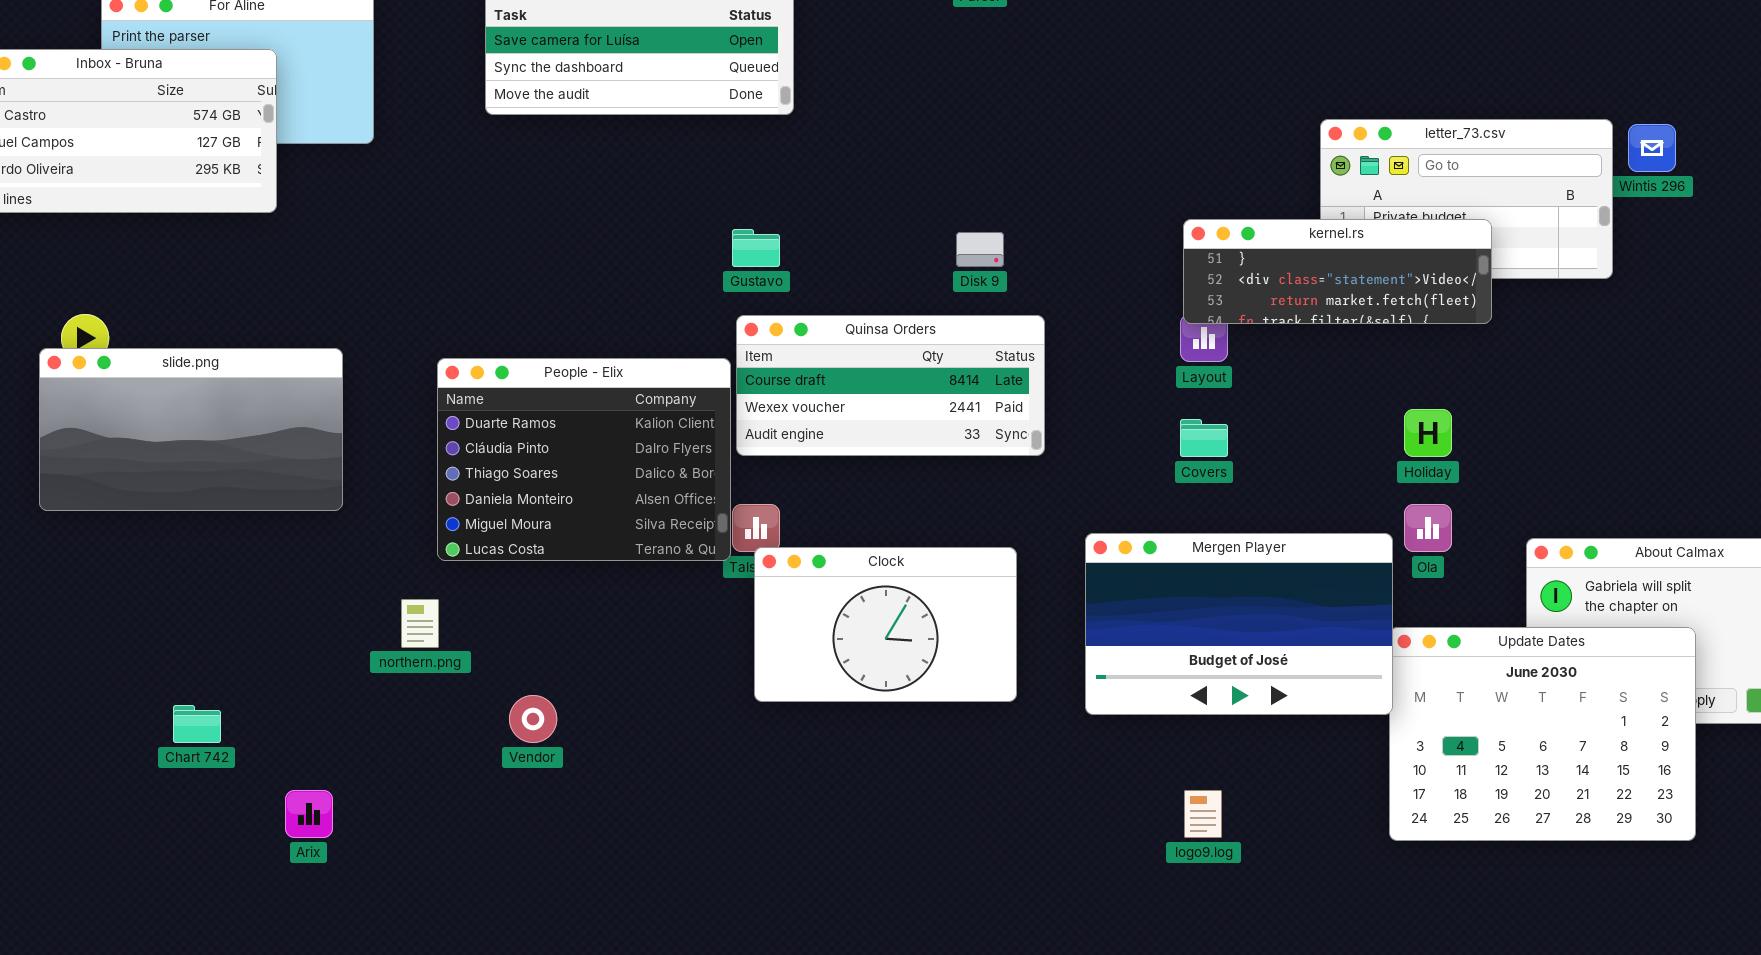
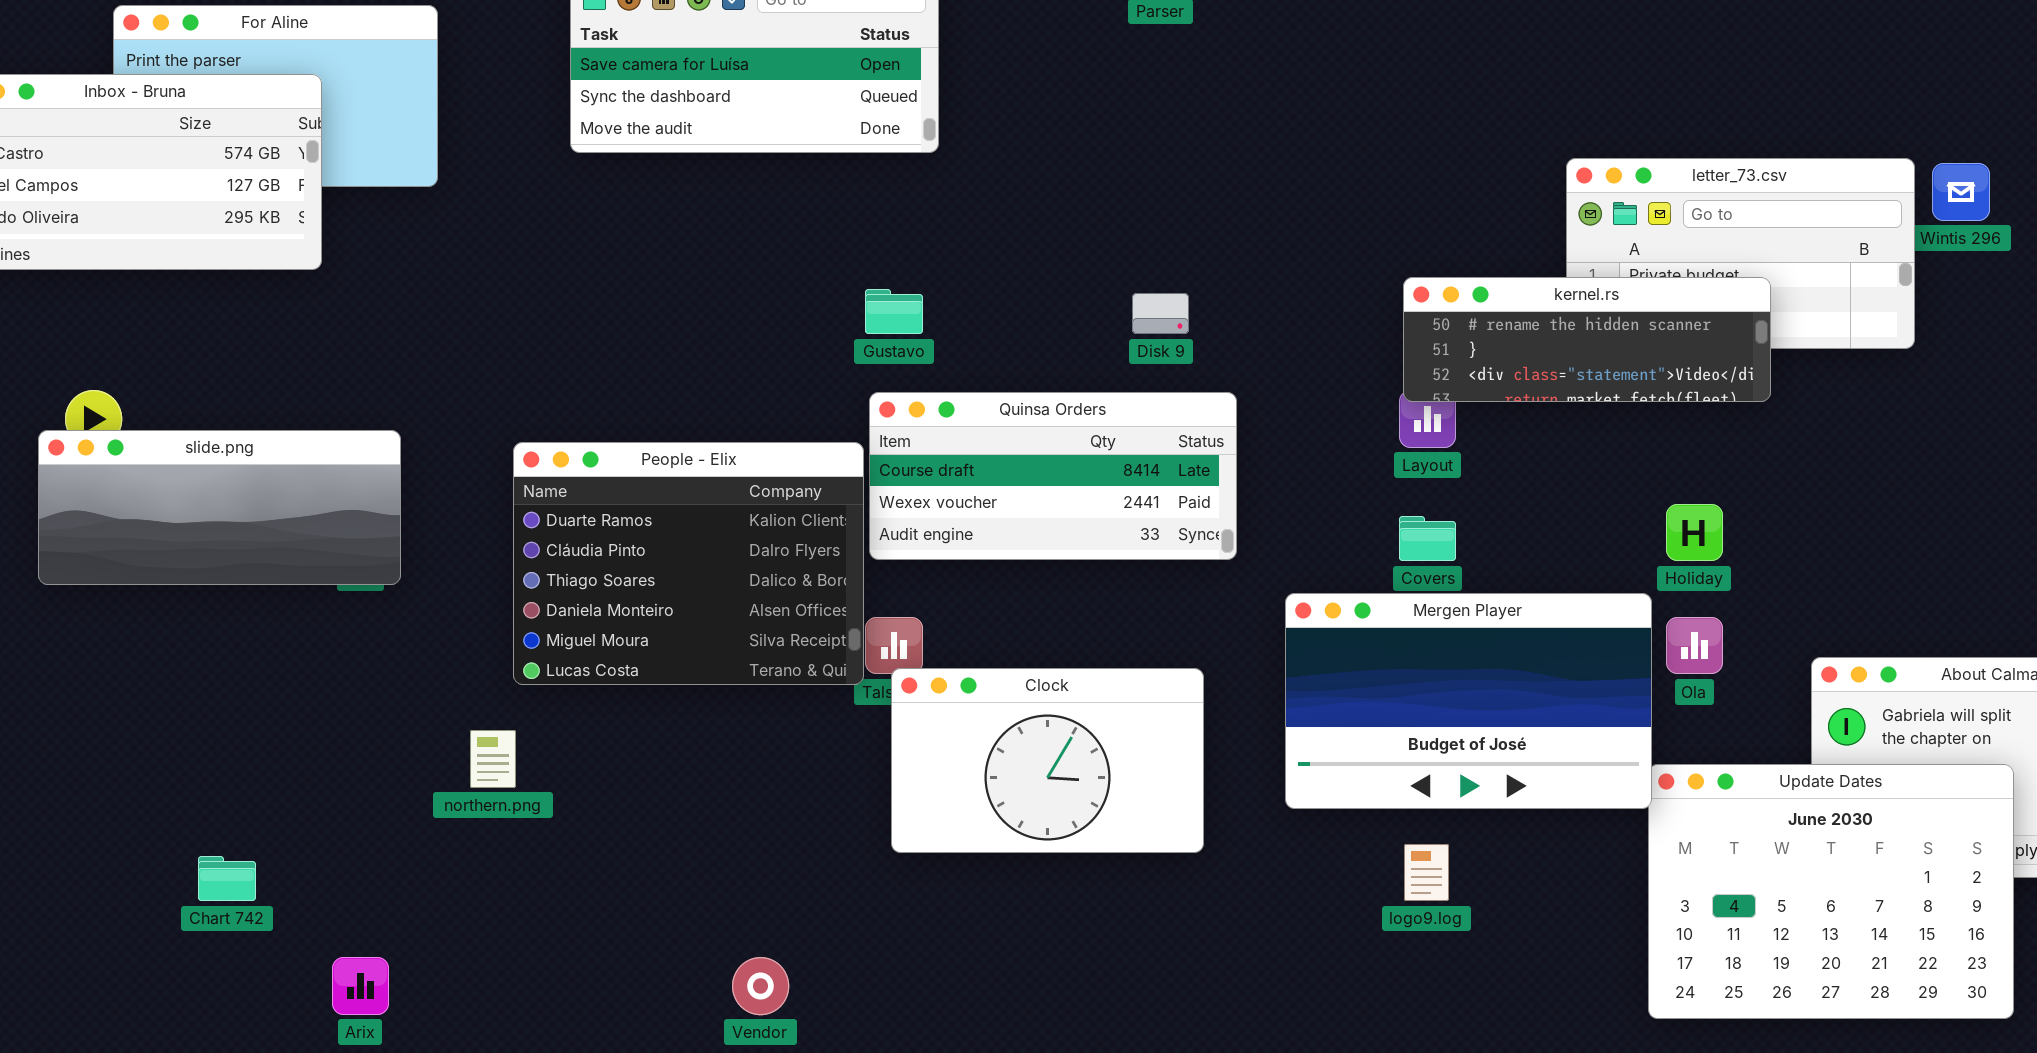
kernel.rs: [1183,219,1492,324] -> [1403,277,1771,402], scrolled up 1 row
slide.png: [39,348,343,511] -> [38,430,401,585], resized
Mergen Player: [1085,533,1393,715] -> [1285,593,1652,809], moved
Vendor: [509,695,557,743] -> [732,957,789,1015], moved
logo9.log: [1184,790,1222,838] -> [1404,844,1449,901], moved

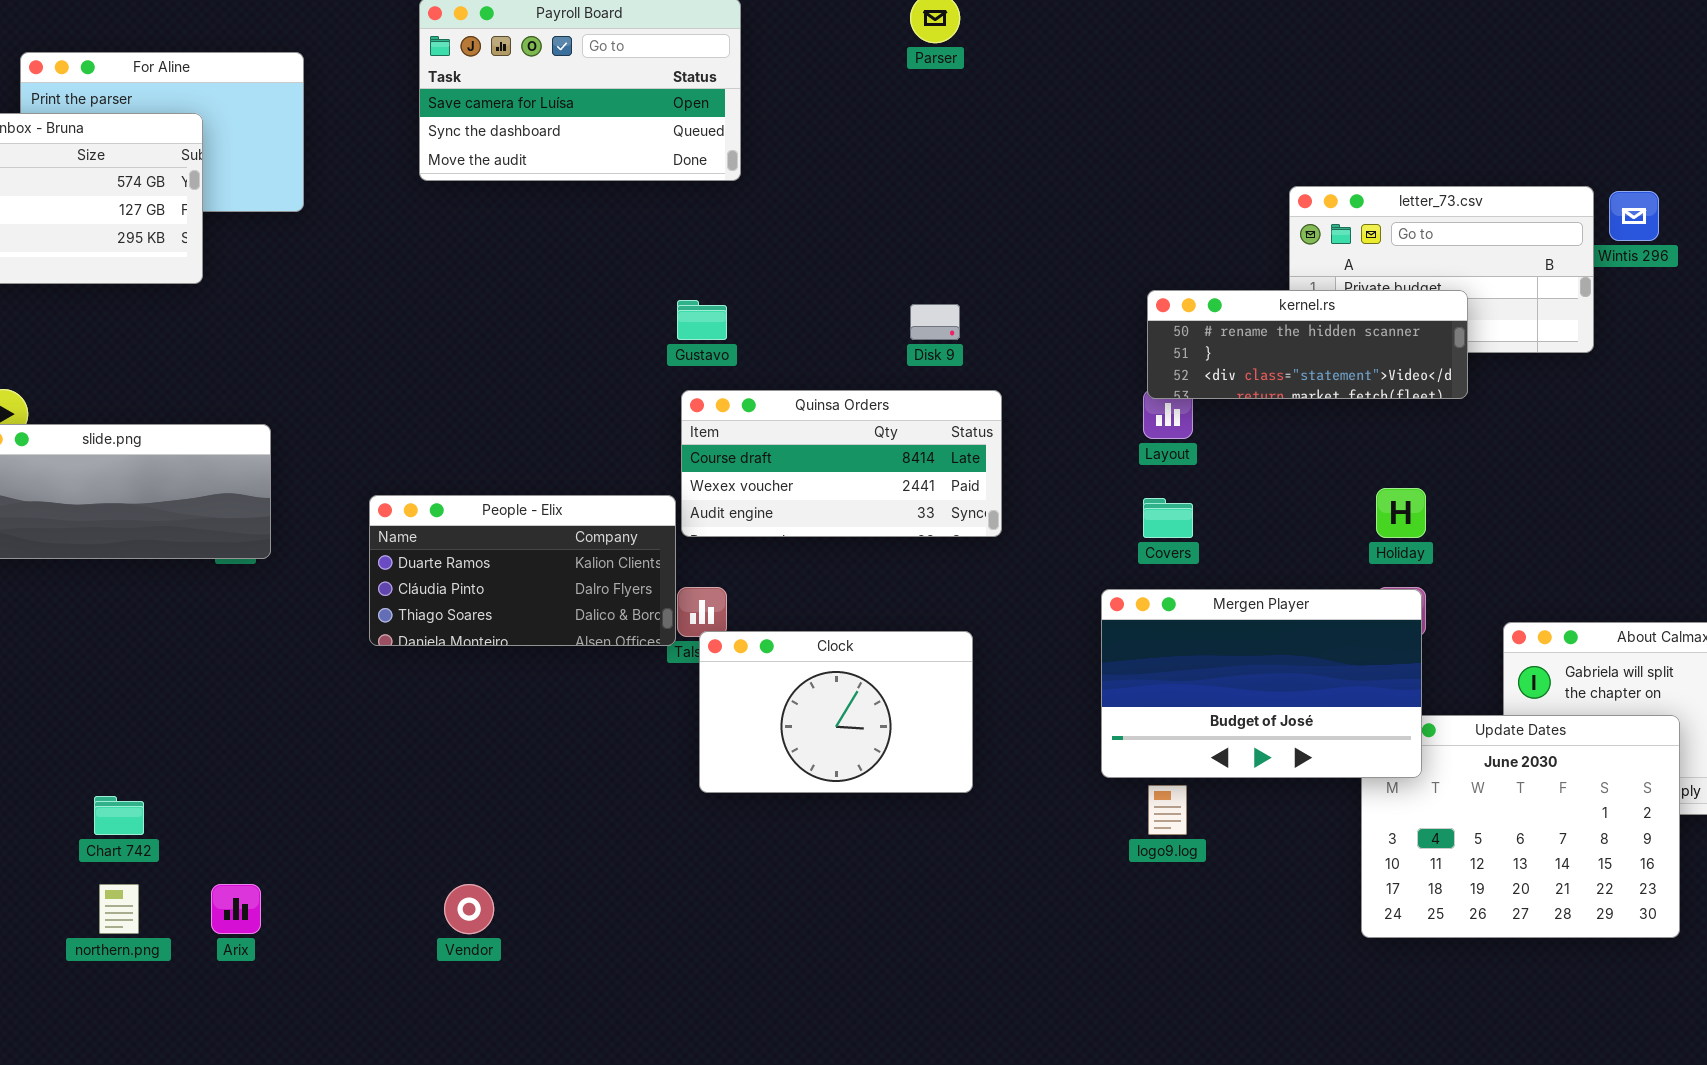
People - Elix: [513,442,864,685] -> [369,495,676,646], resized
Mergen Player: [1285,593,1652,809] -> [1101,589,1422,778], moved
northern.png: [470,730,516,788] -> [99,884,139,934], moved
Vendor: [732,957,789,1015] -> [444,884,494,934], moved

